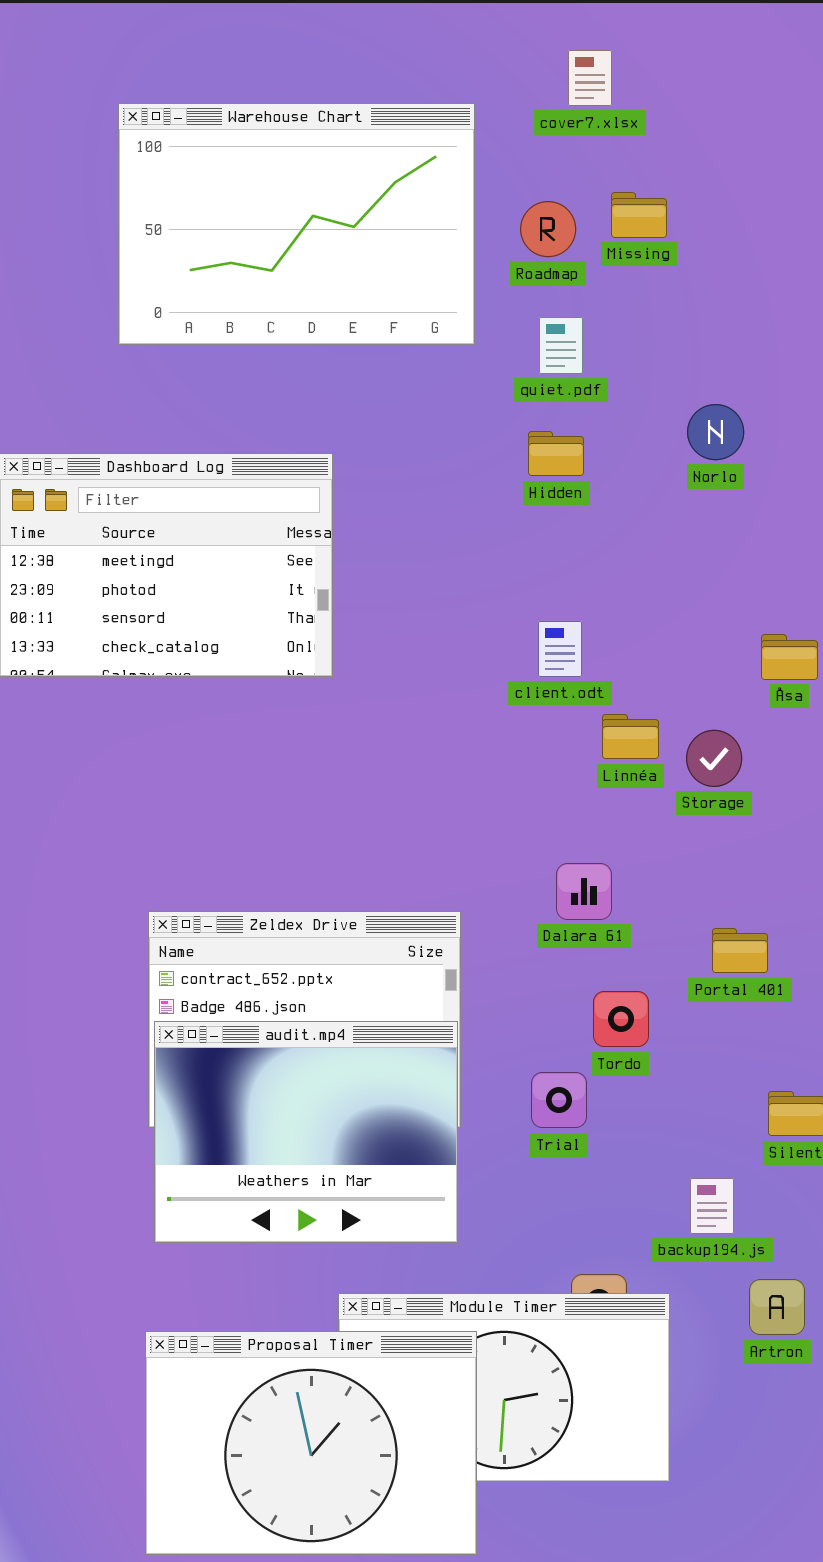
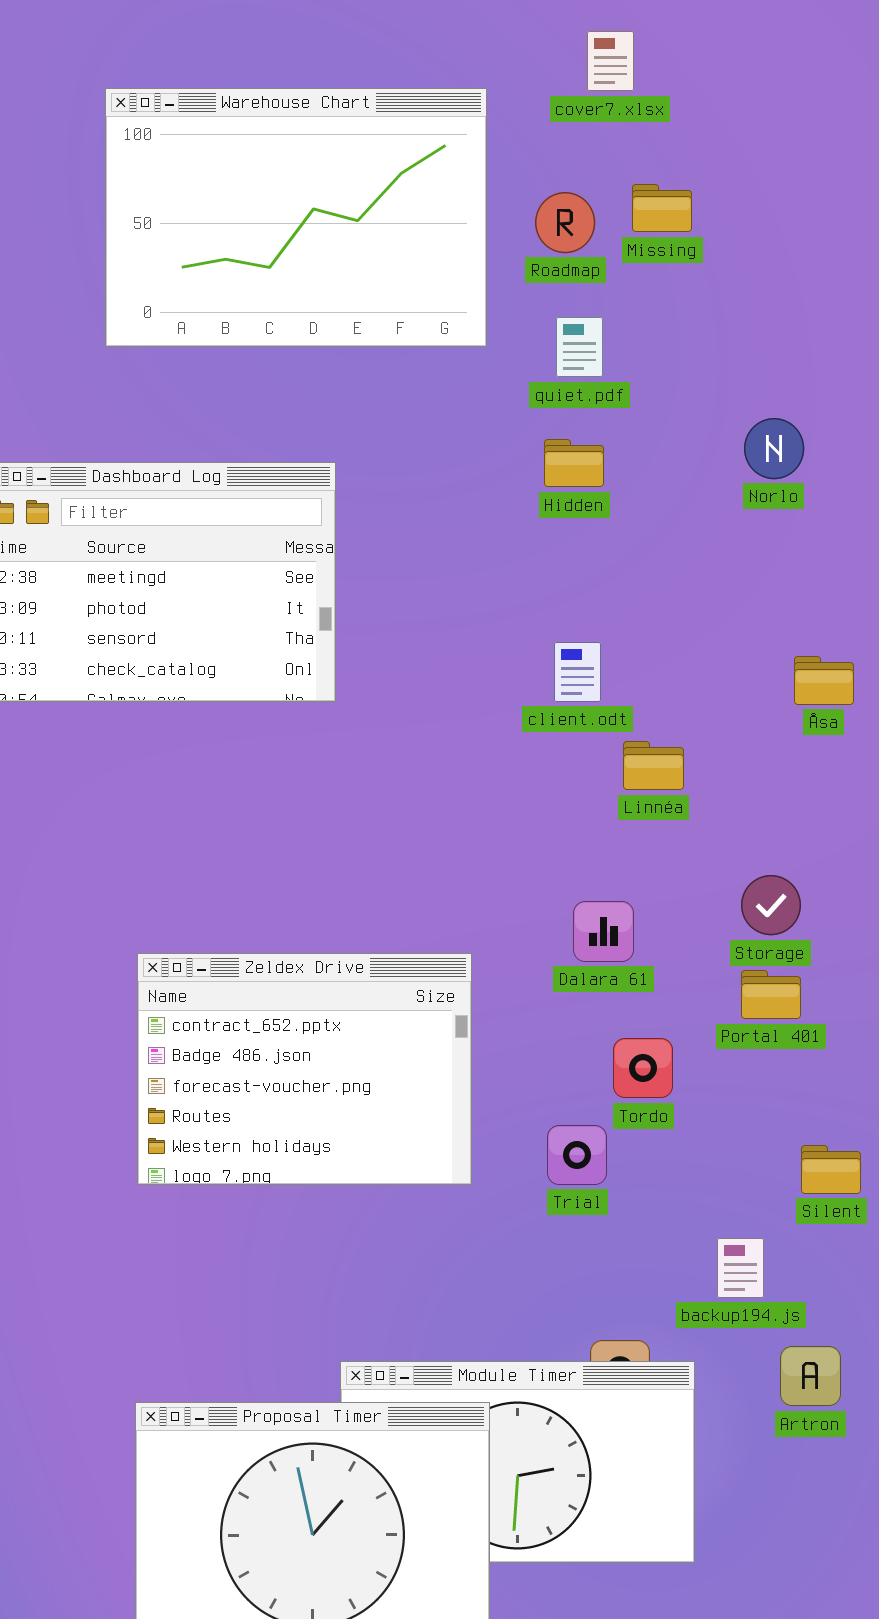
Norlo: [687,404,744,460] -> [744,418,804,479], moved
Storage: [686,730,742,787] -> [741,875,801,935], moved
audit.mp4: [154,1021,458,1243] -> none, closed

